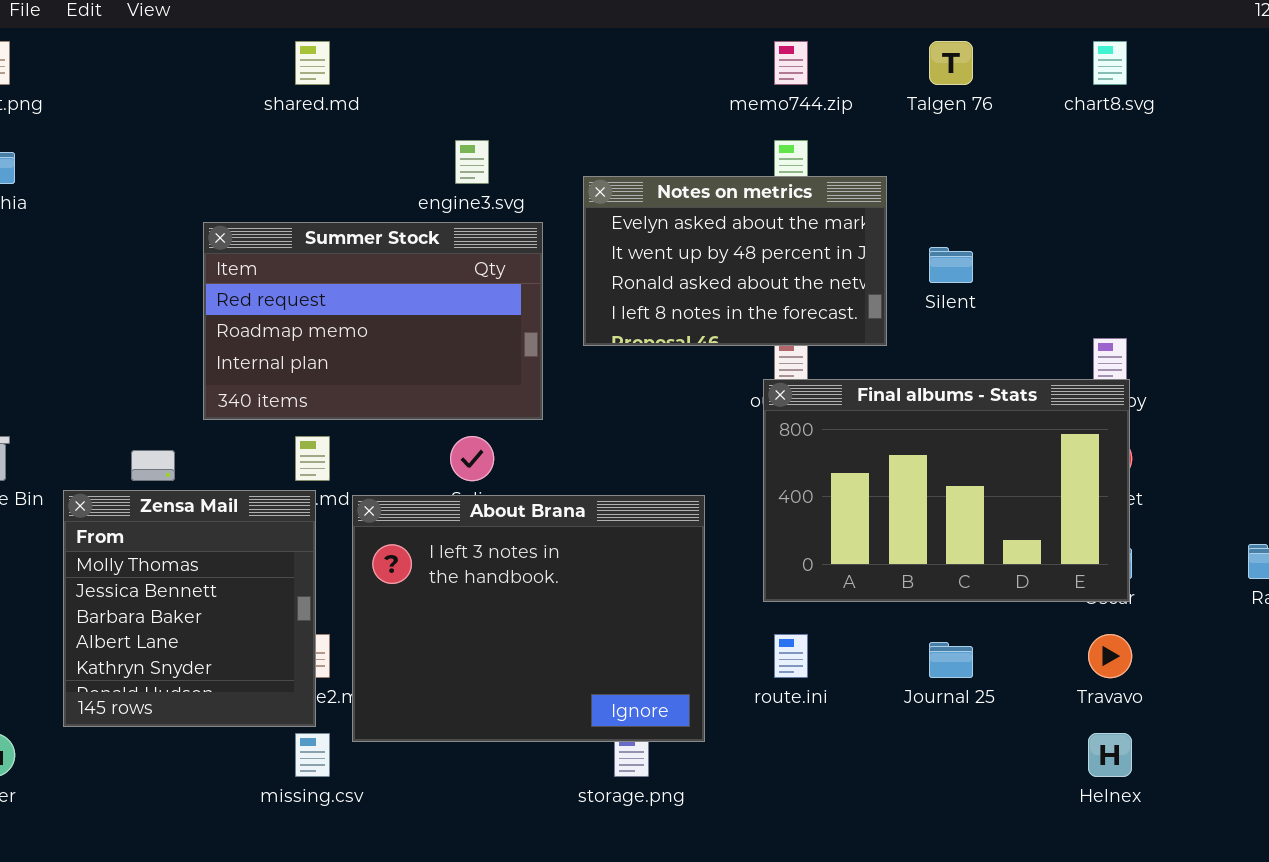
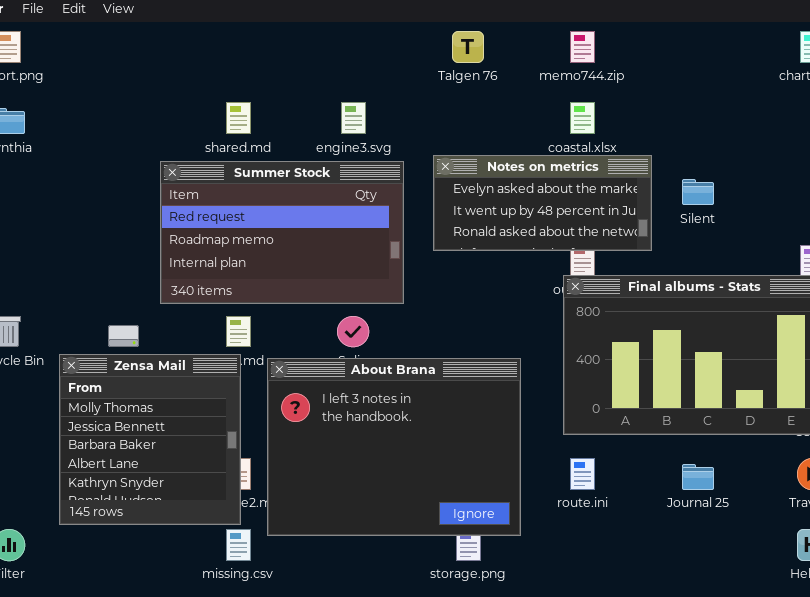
shared.md: [295,41,330,85] -> [226,102,251,134], moved
Talgen 76: [929,41,973,85] -> [452,31,484,63], moved
Notes on metrics: [583,176,887,346] -> [433,155,652,251], resized

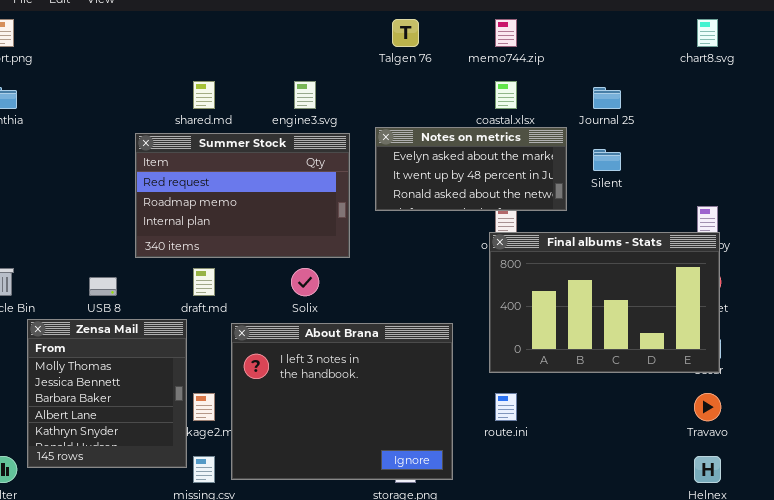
Zensa Mail: [59,354,241,525] -> [27,319,187,468], moved
About Brana: [267,358,521,536] -> [231,323,453,480], moved
Journal 25: [682,464,714,490] -> [593,87,621,109], moved

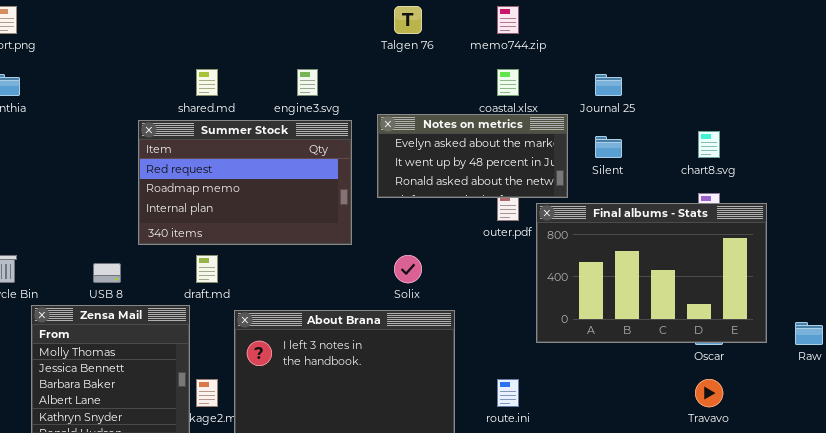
chart8.svg: [697,19,718,47] -> [698,131,720,158], moved
Final albums - Stats: [489,232,720,373] -> [536,203,767,343], moved
Solix: [291,268,319,296] -> [394,255,422,283], moved

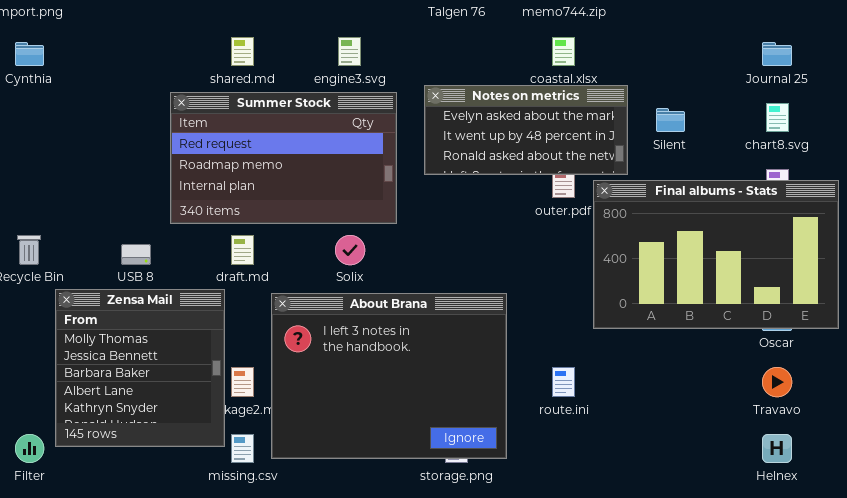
Journal 25: [595,74,622,96] -> [762,42,792,66], moved
Solix: [394,255,422,283] -> [335,235,365,265], moved

